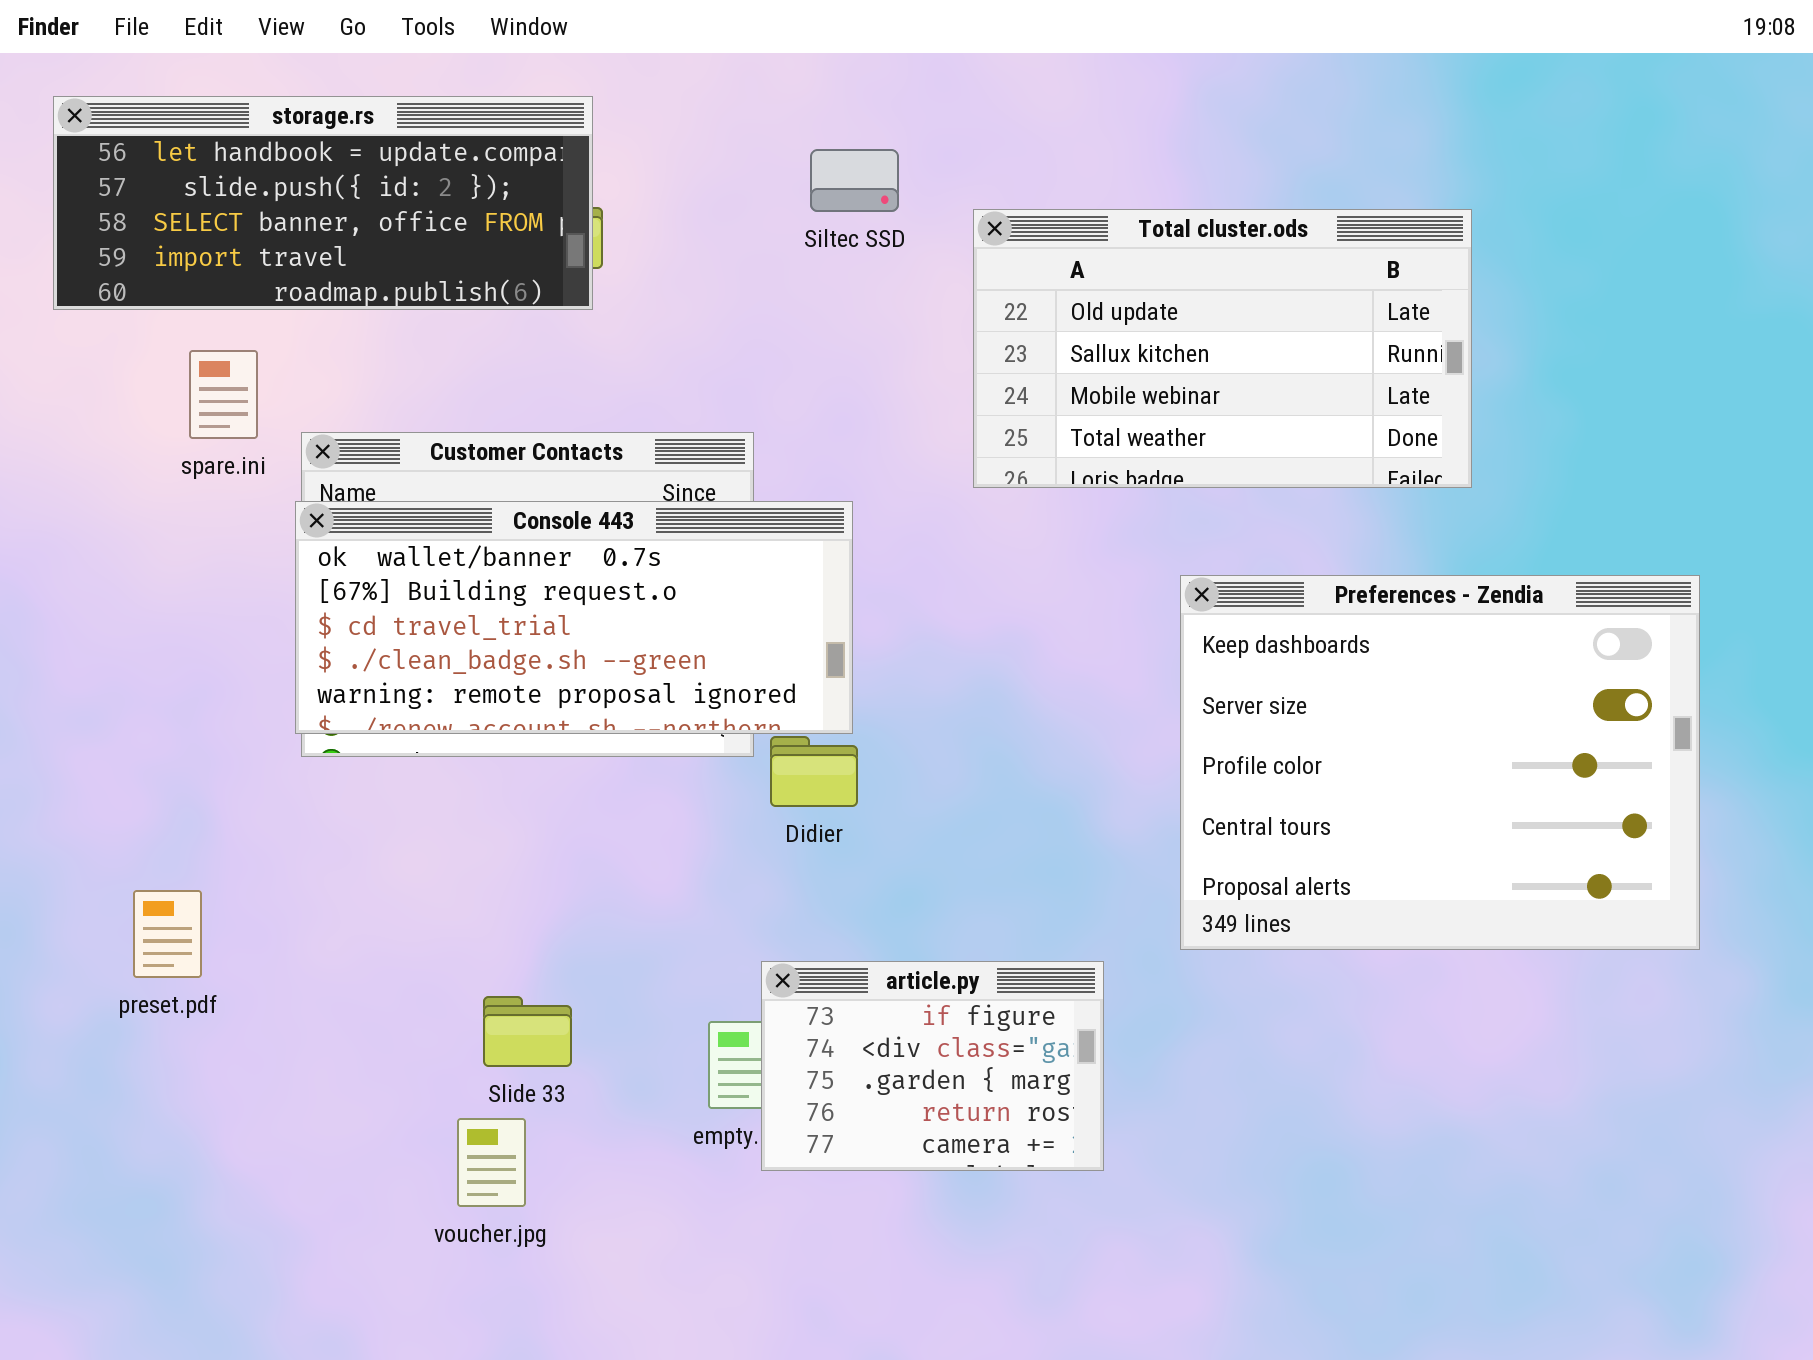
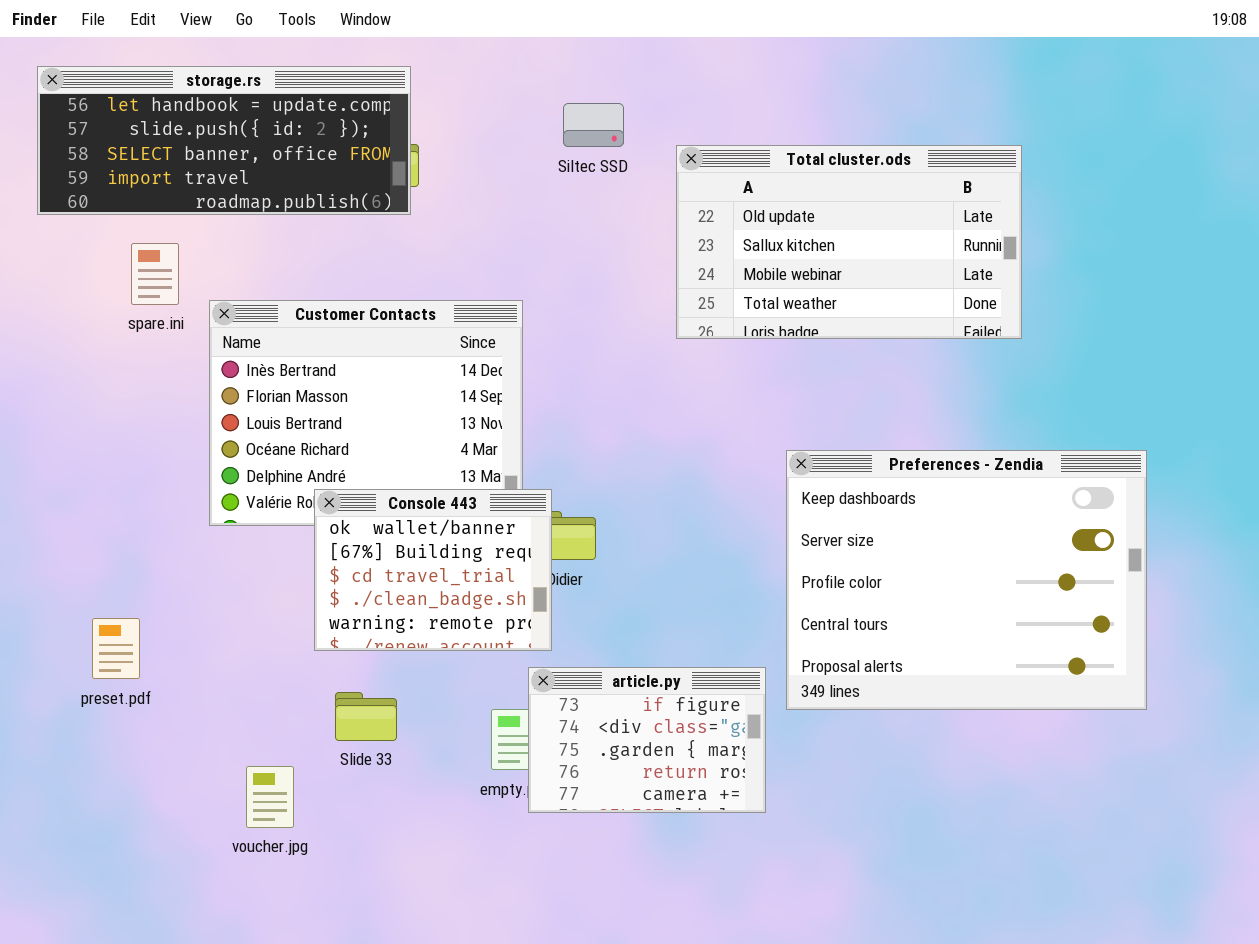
Console 443: [295,501,853,734] -> [314,489,552,651], moved, resized
Preferences - Zendia: [1180,575,1700,950] -> [786,450,1147,710], moved
voucher.jpg: [457,1118,526,1207] -> [246,766,294,828], moved

